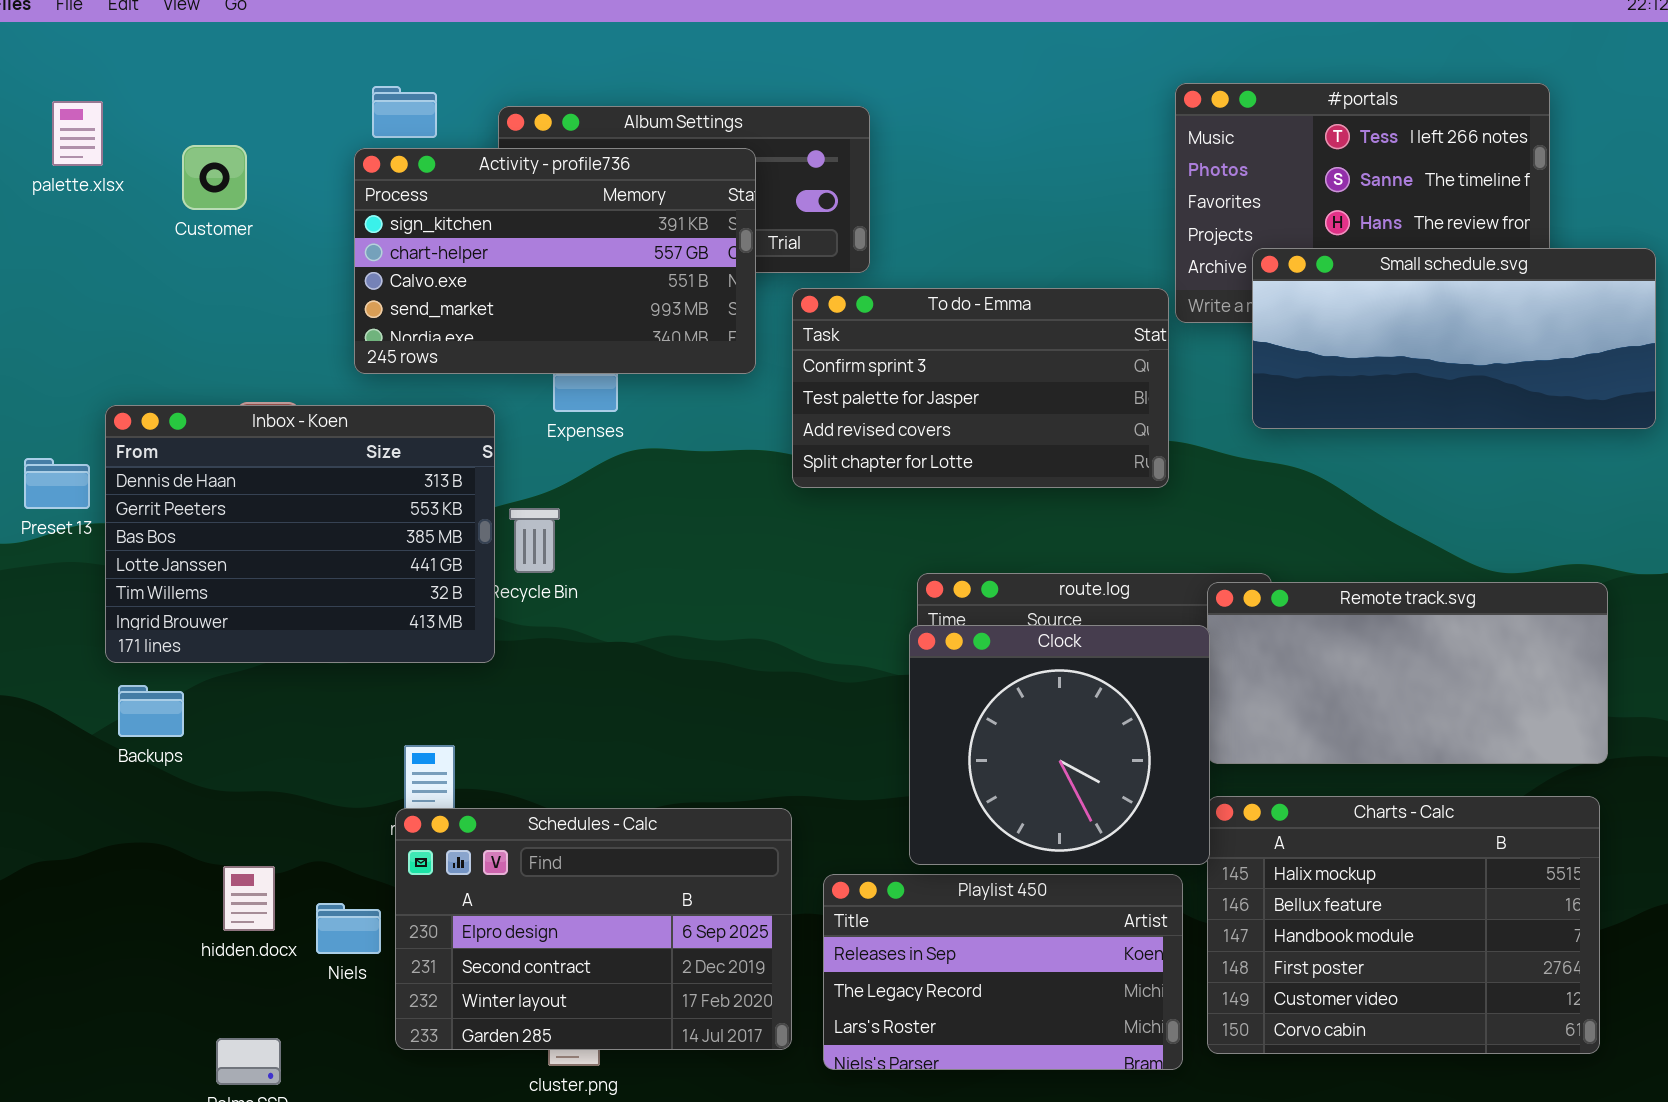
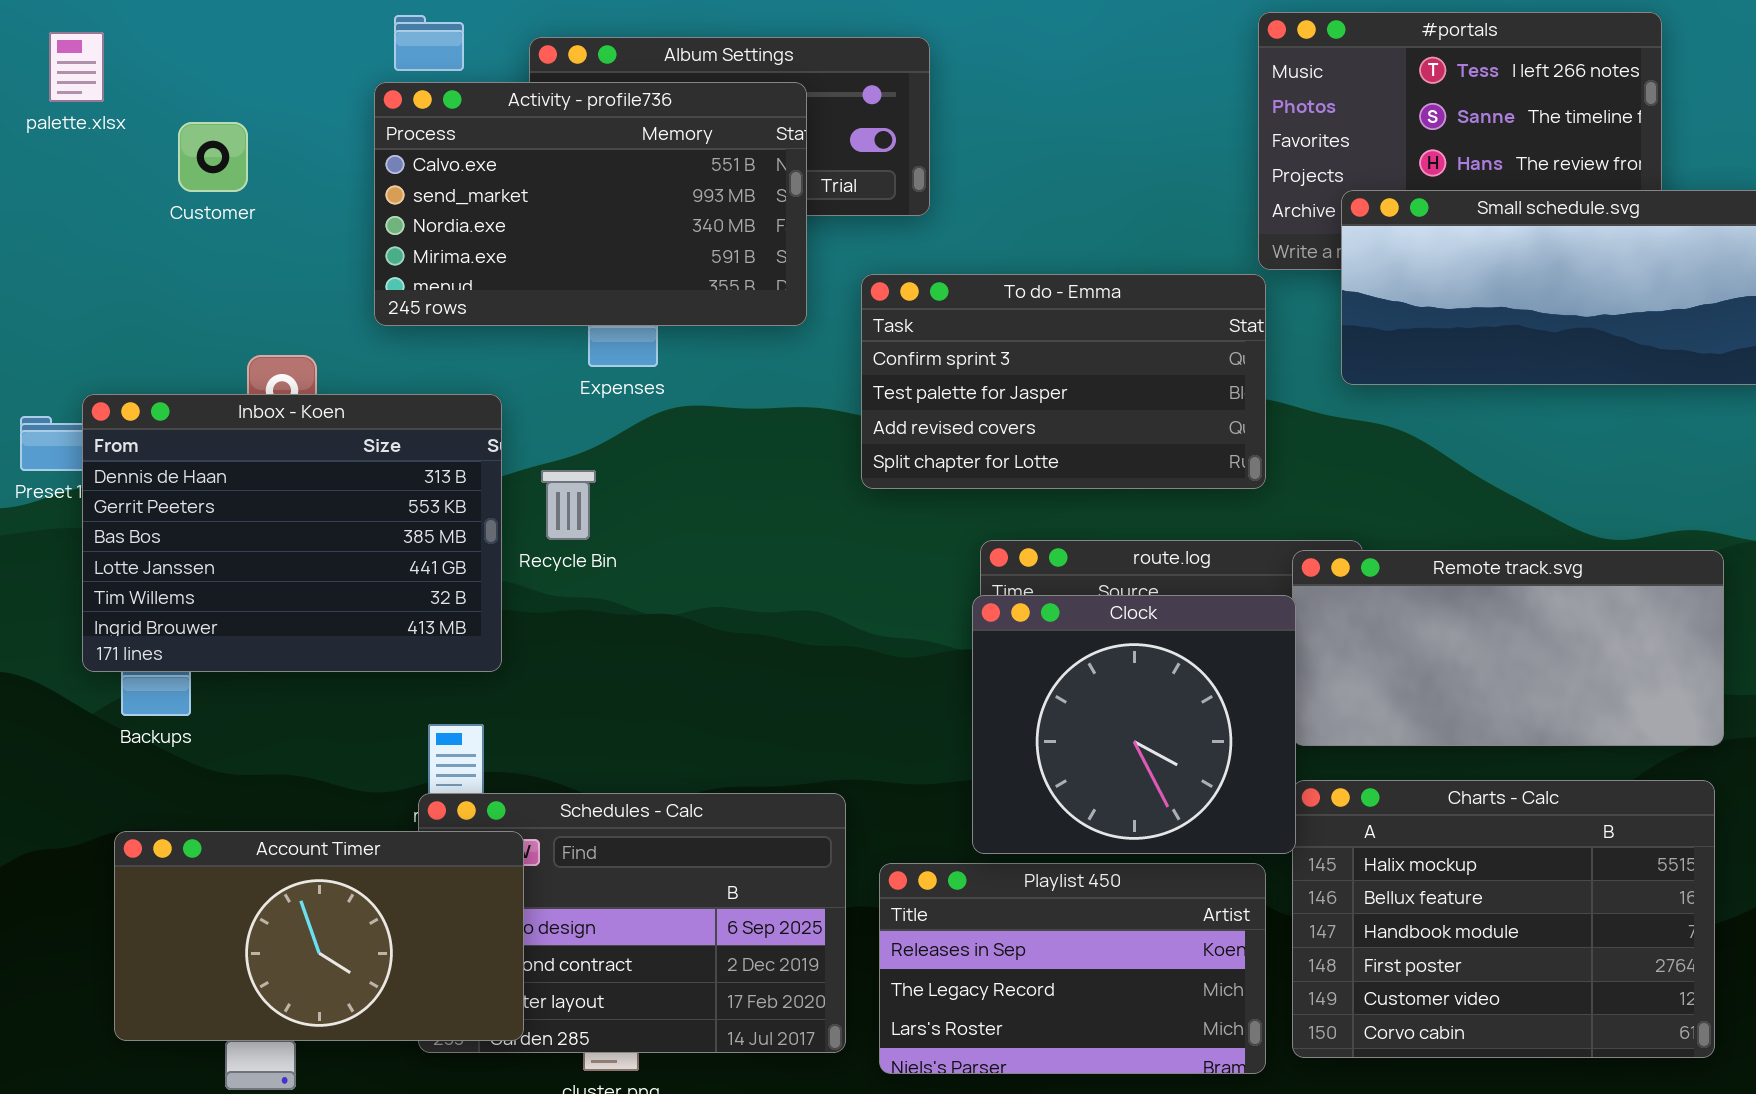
Customer: [182,145,247,210] -> [178,122,248,192], moved
Activity - profile736: [354,148,756,374] -> [374,82,807,326], scrolled down 2 rows
To do - Emma: [792,288,1169,488] -> [861,274,1266,489], moved
Inbox - Koen: [105,405,495,663] -> [82,394,502,672], moved
Account Timer: none -> [114,831,524,1041], opened

